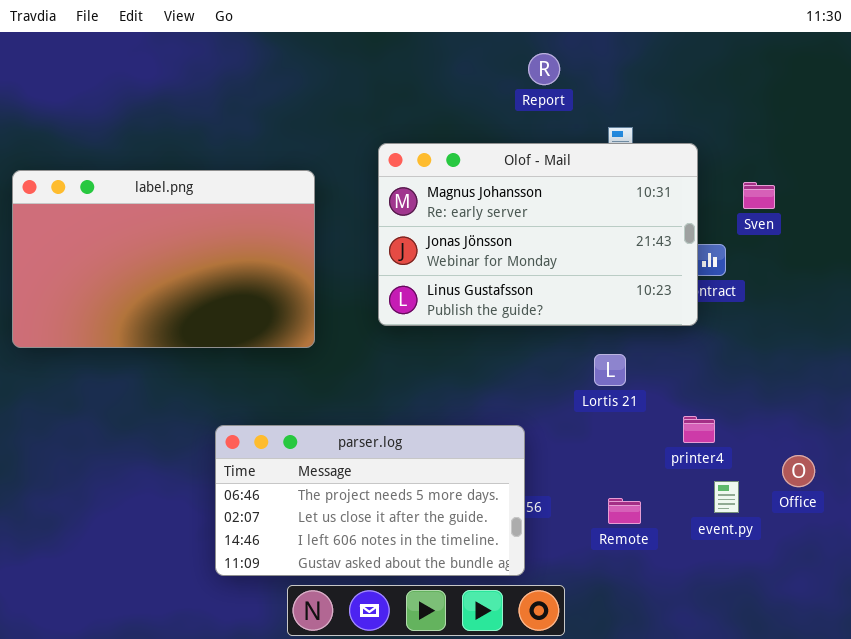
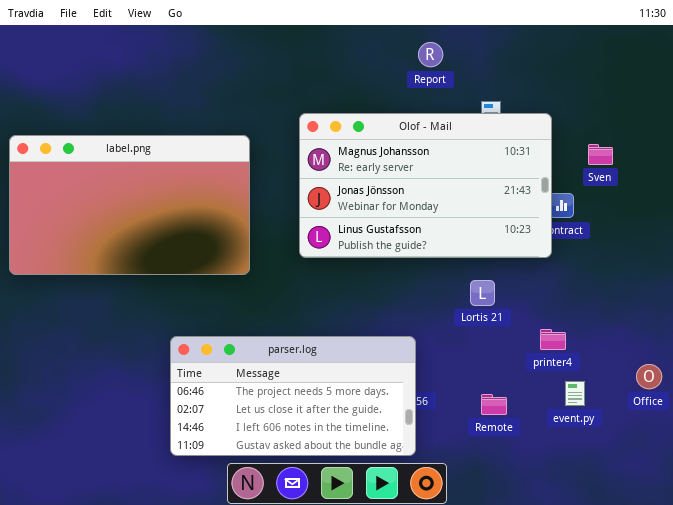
Office: [782,455,815,487] -> [636,364,662,389], moved

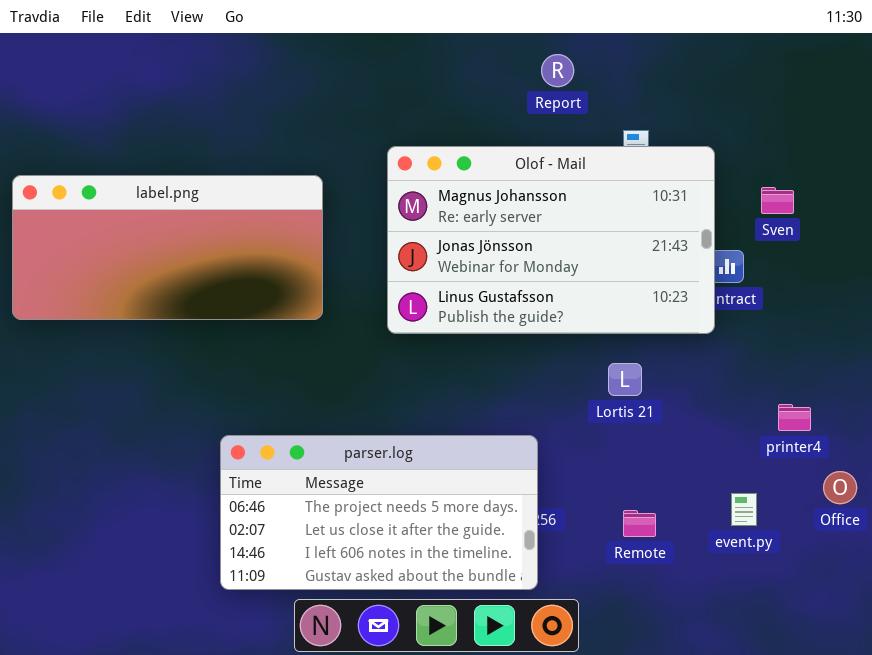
label.png: [9,135,250,275] -> [12,175,323,320], resized
printer4: [540,329,566,350] -> [778,404,811,431], moved

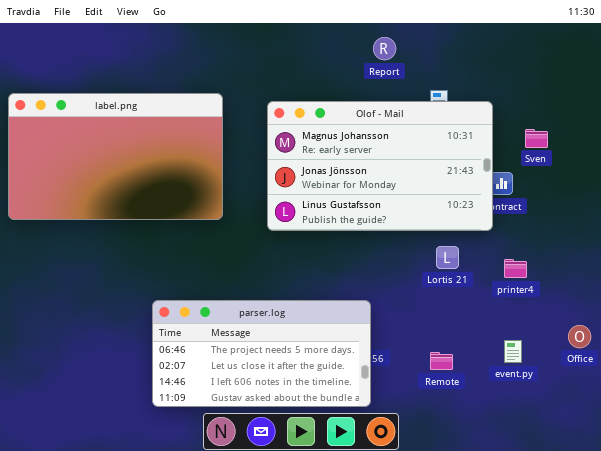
label.png: [12,175,323,320] -> [8,93,223,220], resized
Lortis 21: [608,363,642,396] -> [436,246,459,269], moved
printer4: [778,404,811,431] -> [504,259,527,278], moved

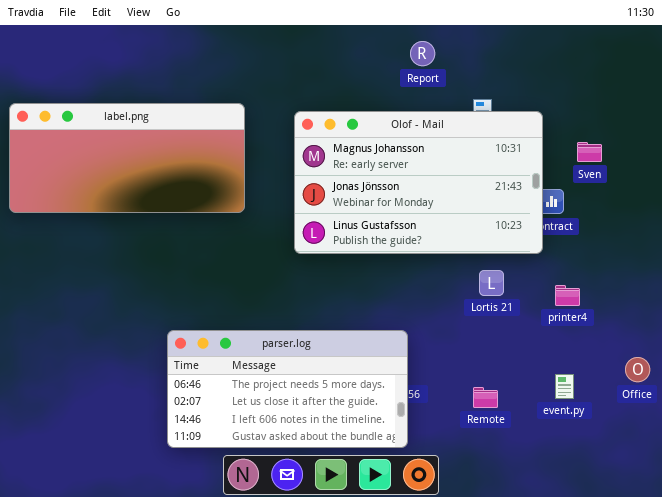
label.png: [8,93,223,220] -> [9,103,245,213], resized

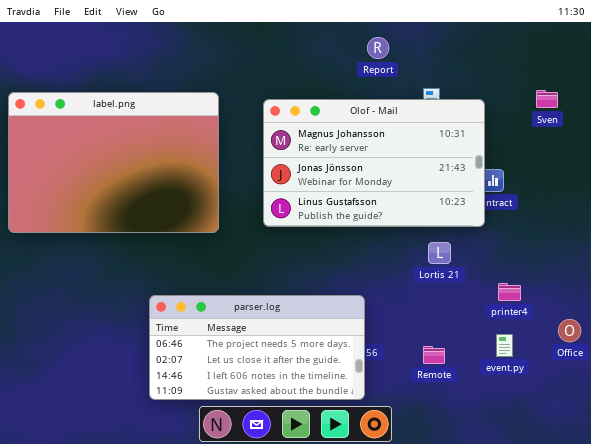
label.png: [9,103,245,213] -> [8,92,219,233], resized
Sven: [577,142,602,162] -> [536,90,558,108], moved
printer4: [555,285,580,306] -> [498,283,521,301], moved

